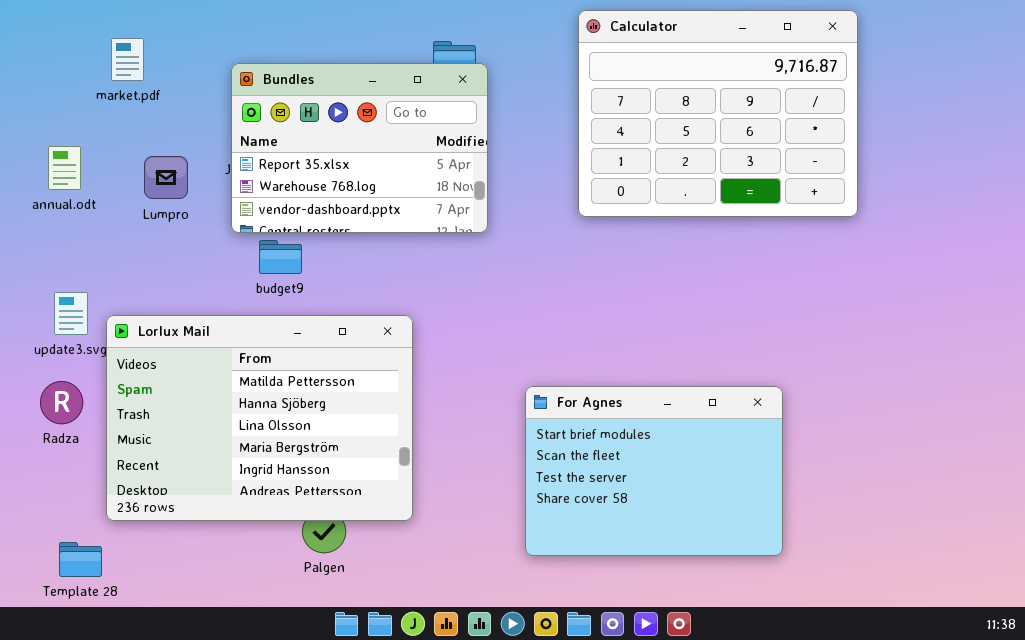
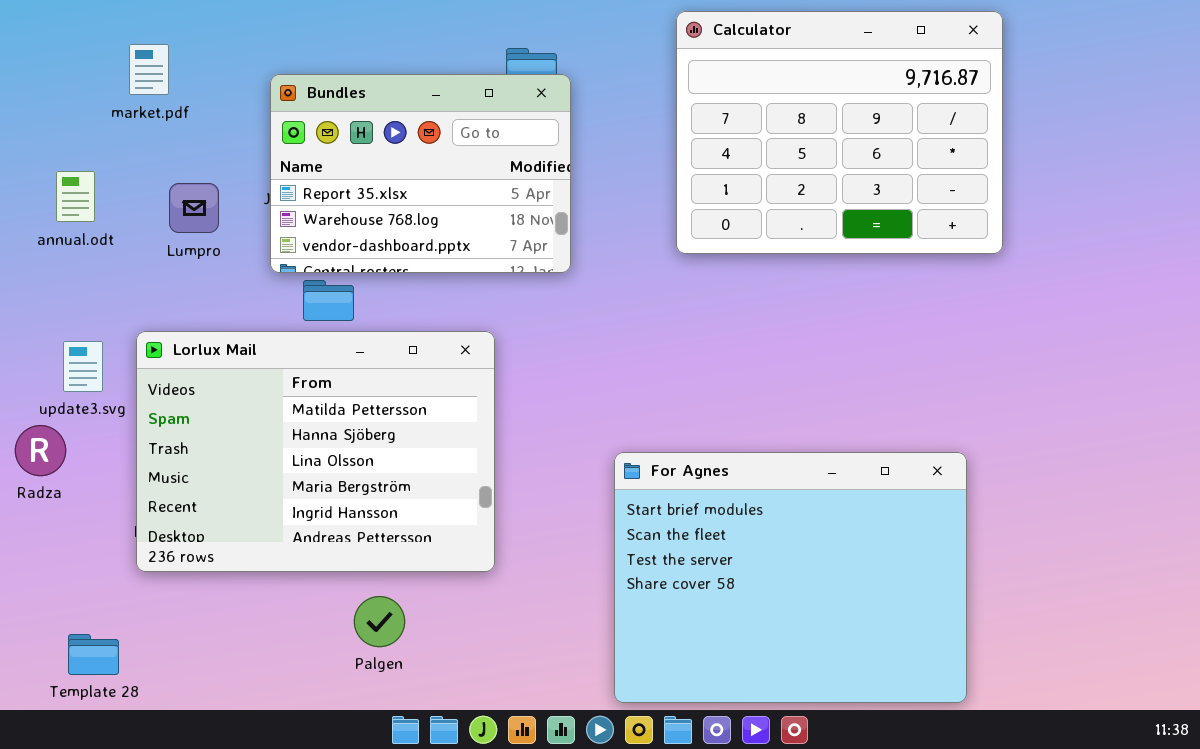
Lorlux Mail: [106,315,413,521] -> [136,331,495,572], moved
Radza: [40,381,83,424] -> [15,425,66,476], moved
For Agnes: [525,386,783,556] -> [614,452,967,703], resized

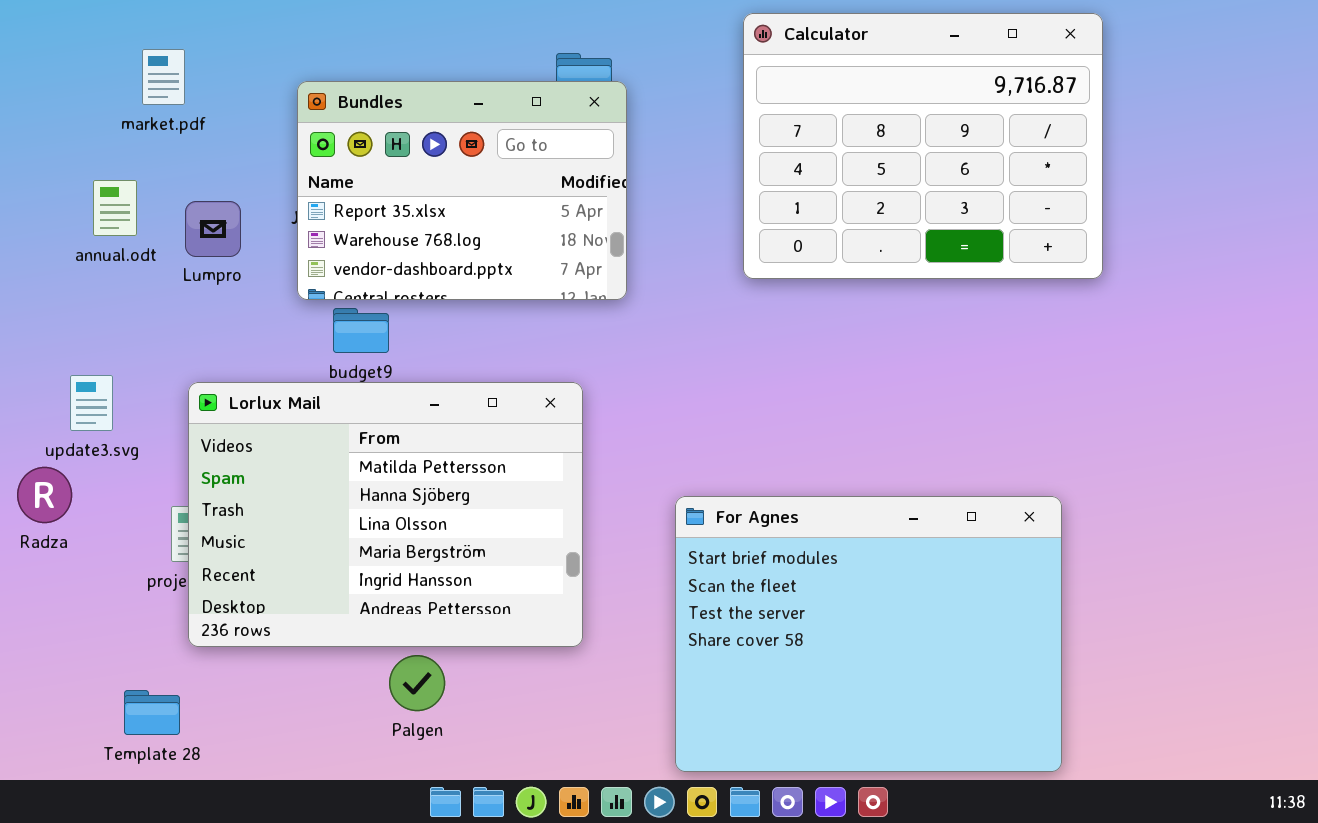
annual.odt: [56,171,95,222] -> [93,180,137,236], moved
Lorlux Mail: [136,331,495,572] -> [188,382,583,647], moved
Template 28: [68,634,119,675] -> [124,690,180,735], moved

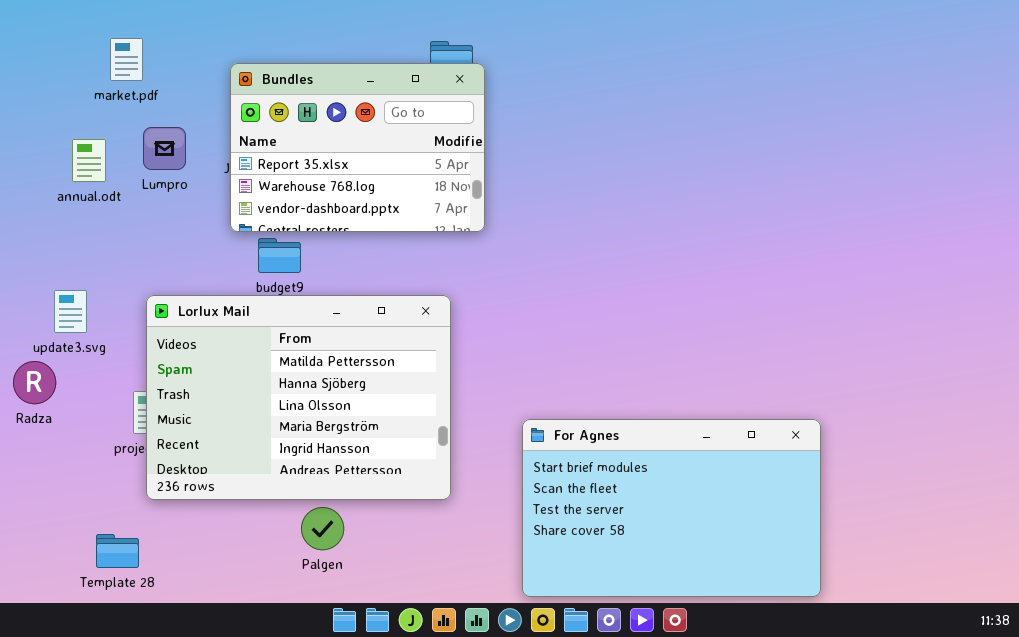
Calculator: [743,13,1103,279] -> none, closed
Lumpro: [185,201,241,257] -> [143,127,186,170], moved
For Agnes: [675,496,1062,772] -> [522,419,821,597], resized

